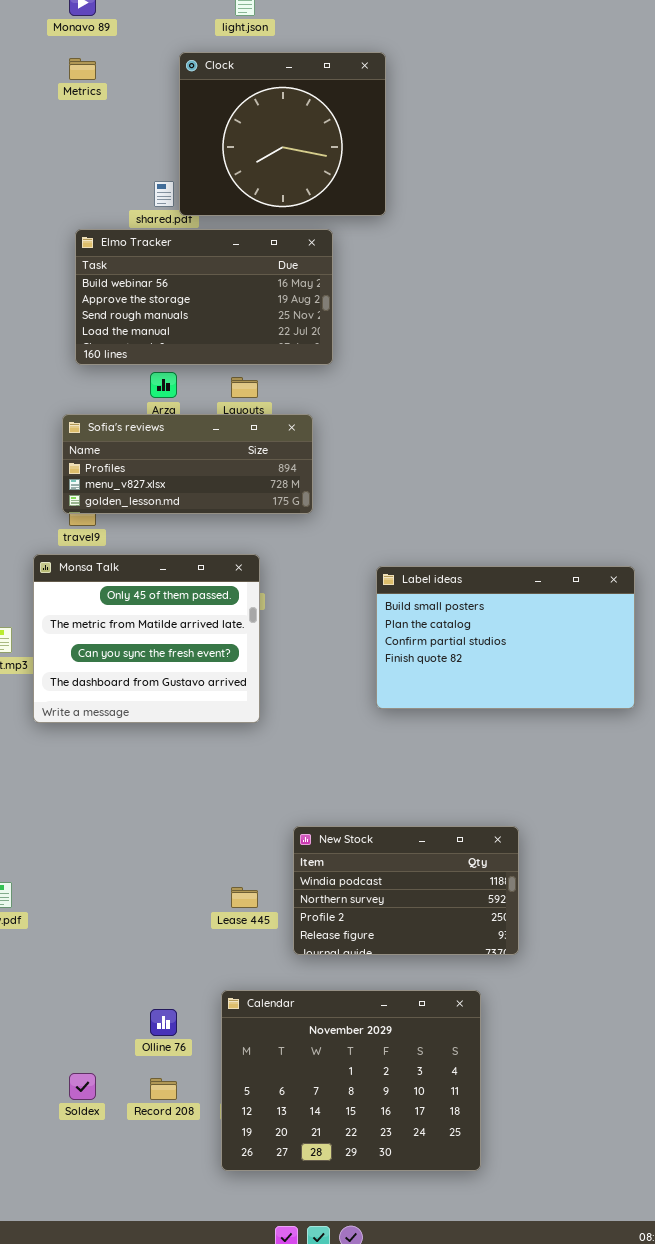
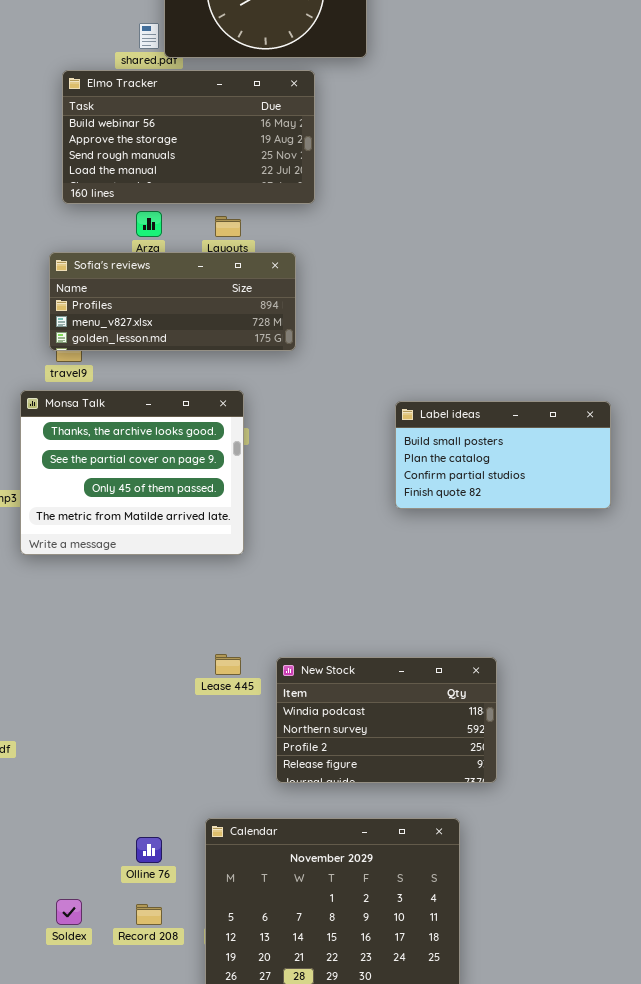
Monsa Talk: [33,554,260,723] -> [20,390,244,555], scrolled up 2 rows
Label ideas: [376,566,635,709] -> [395,401,611,509], resized
Lease 445: [231,887,258,908] -> [215,654,241,675], moved

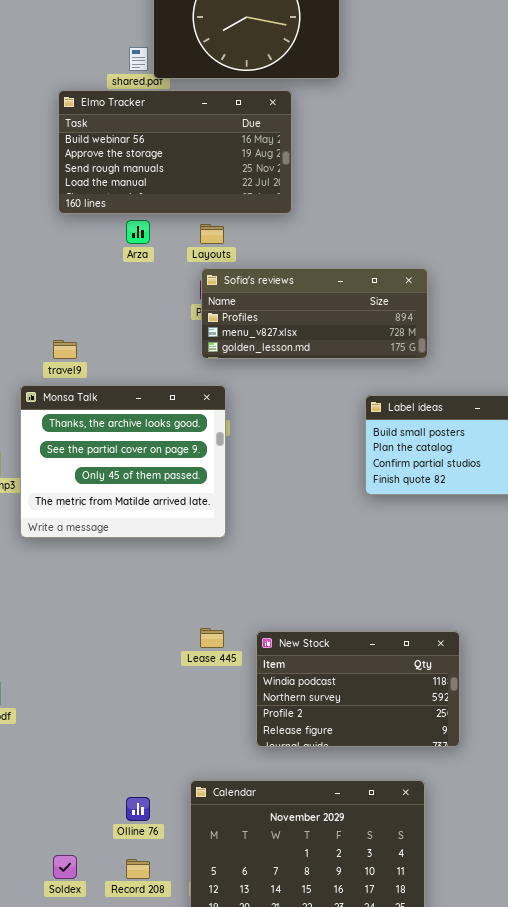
Sofia's reviews: [49,252,296,351] -> [201,268,428,359], moved

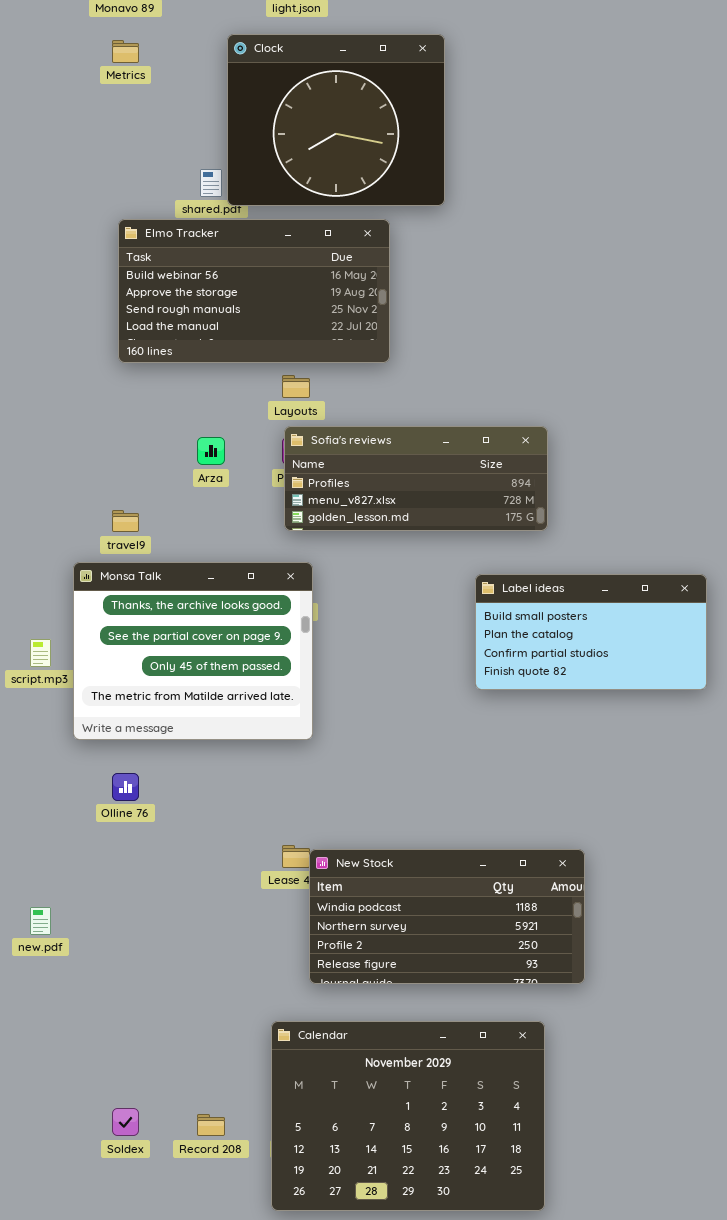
Arza: [126,220,150,244] -> [197,437,225,465], moved
New Stock: [256,631,460,747] -> [309,849,585,984], resized
Olline 76: [126,797,150,821] -> [112,773,139,801], moved

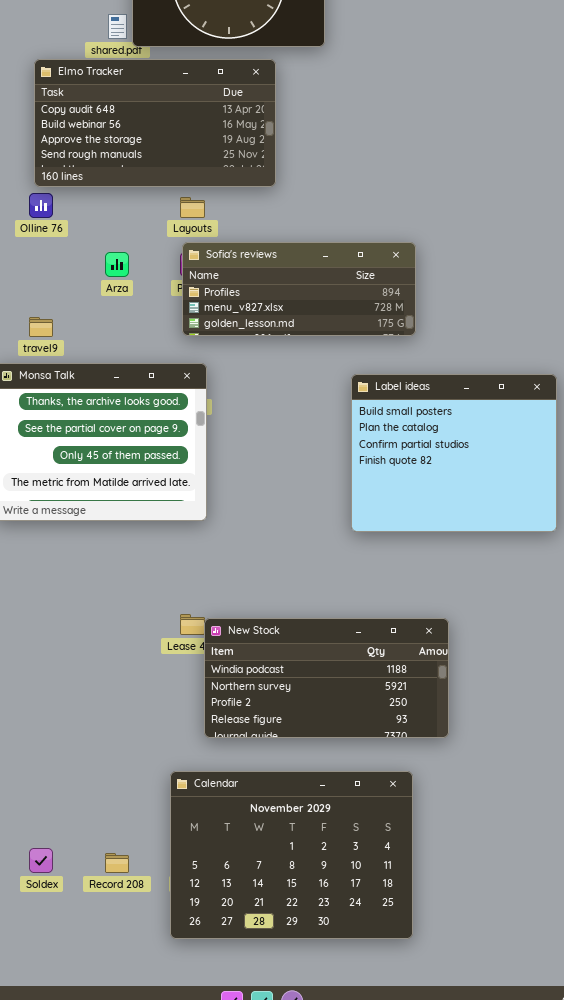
Elmo Tracker: [118,219,390,363] -> [34,59,276,187], scrolled up 1 row
Label ideas: [475,574,707,690] -> [351,374,557,532], resized
Olline 76: [112,773,139,801] -> [29,193,53,218], moved

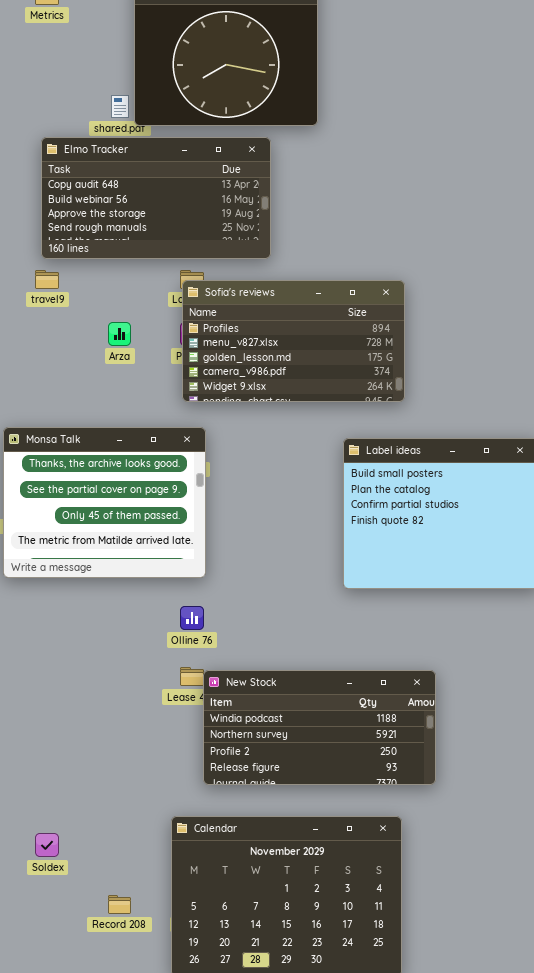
Olline 76: [29,193,53,218] -> [180,606,204,630], moved
Sofia's reviews: [182,242,416,336] -> [182,280,405,402], resized
travel9: [29,317,53,337] -> [35,270,59,289], moved
Soldex: [29,848,53,873] -> [35,833,59,857], moved

